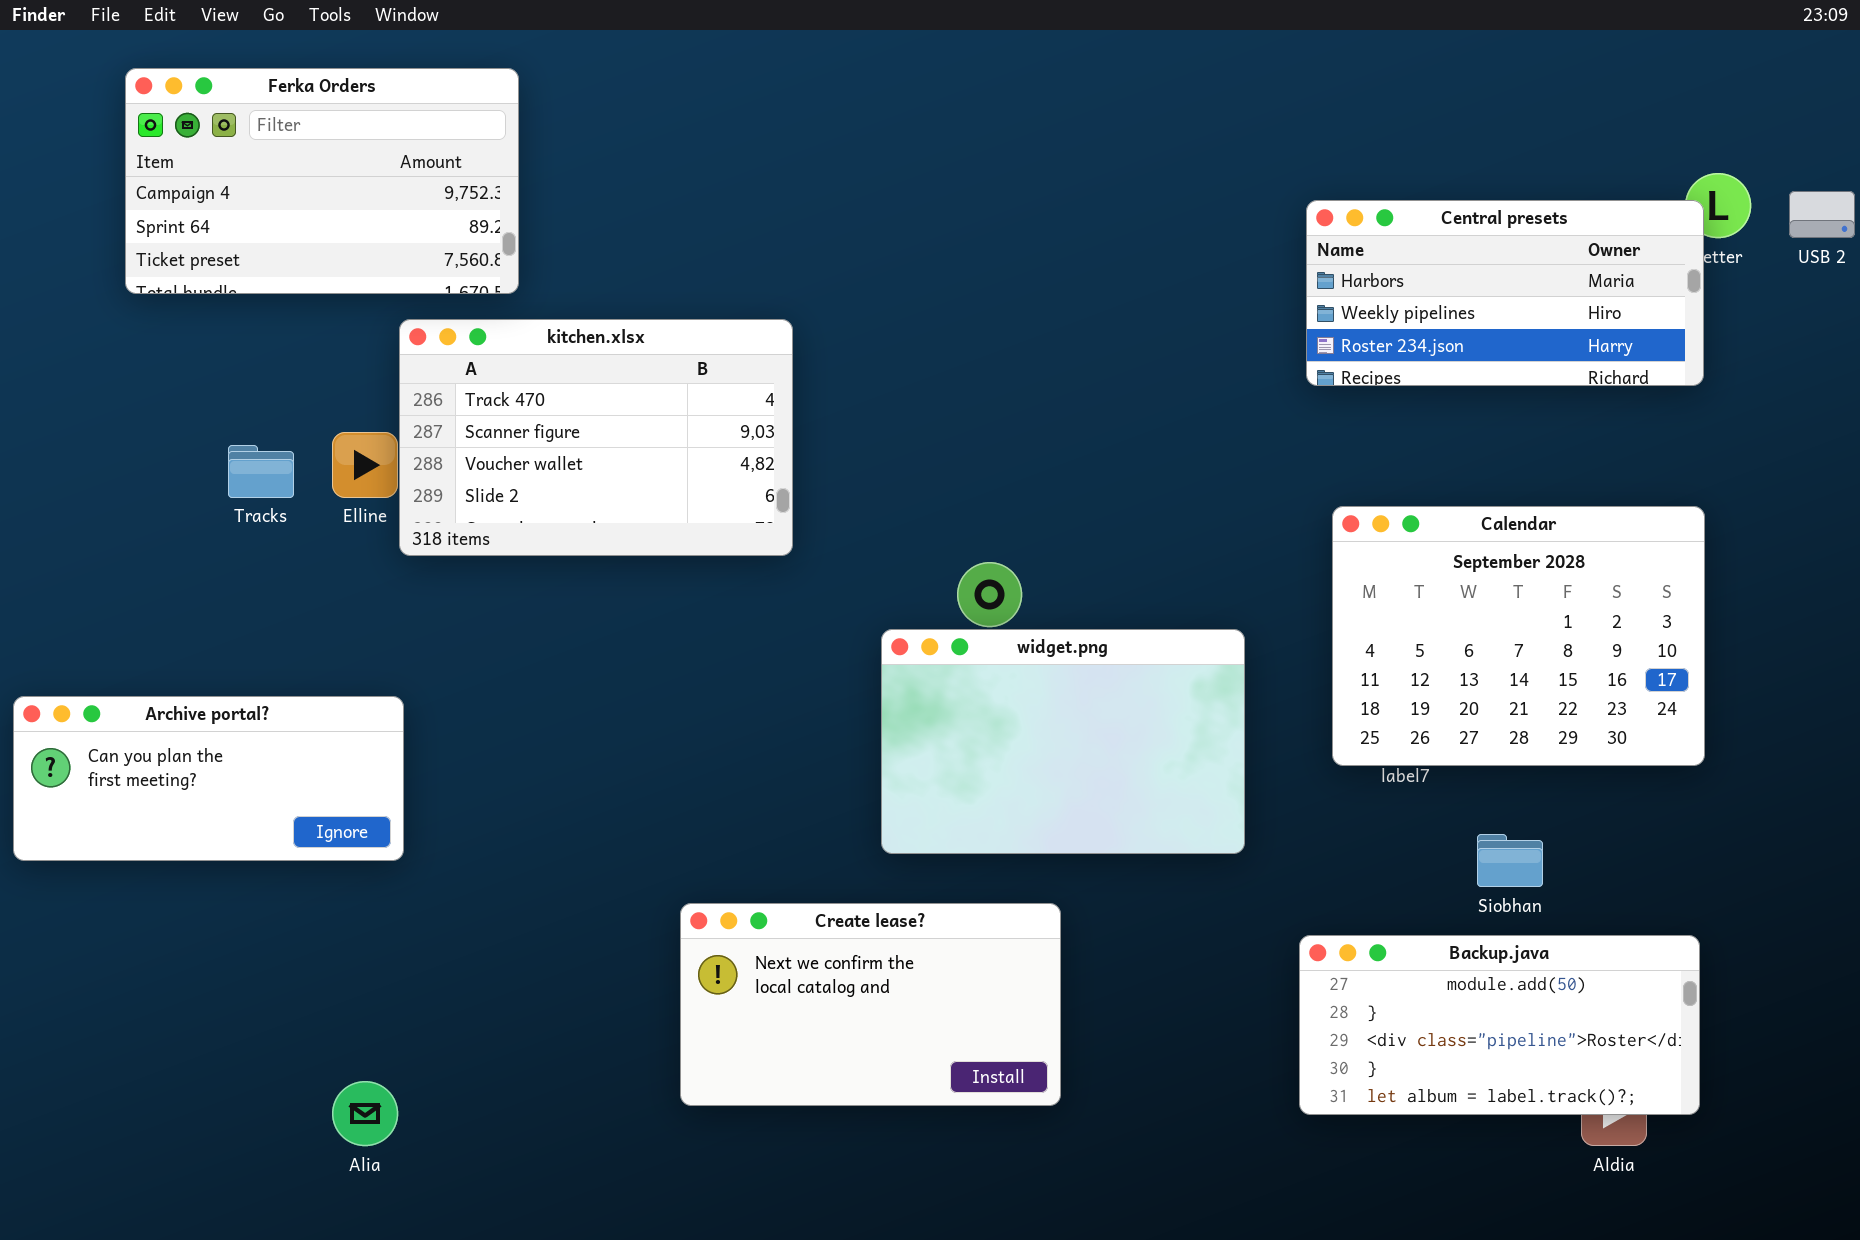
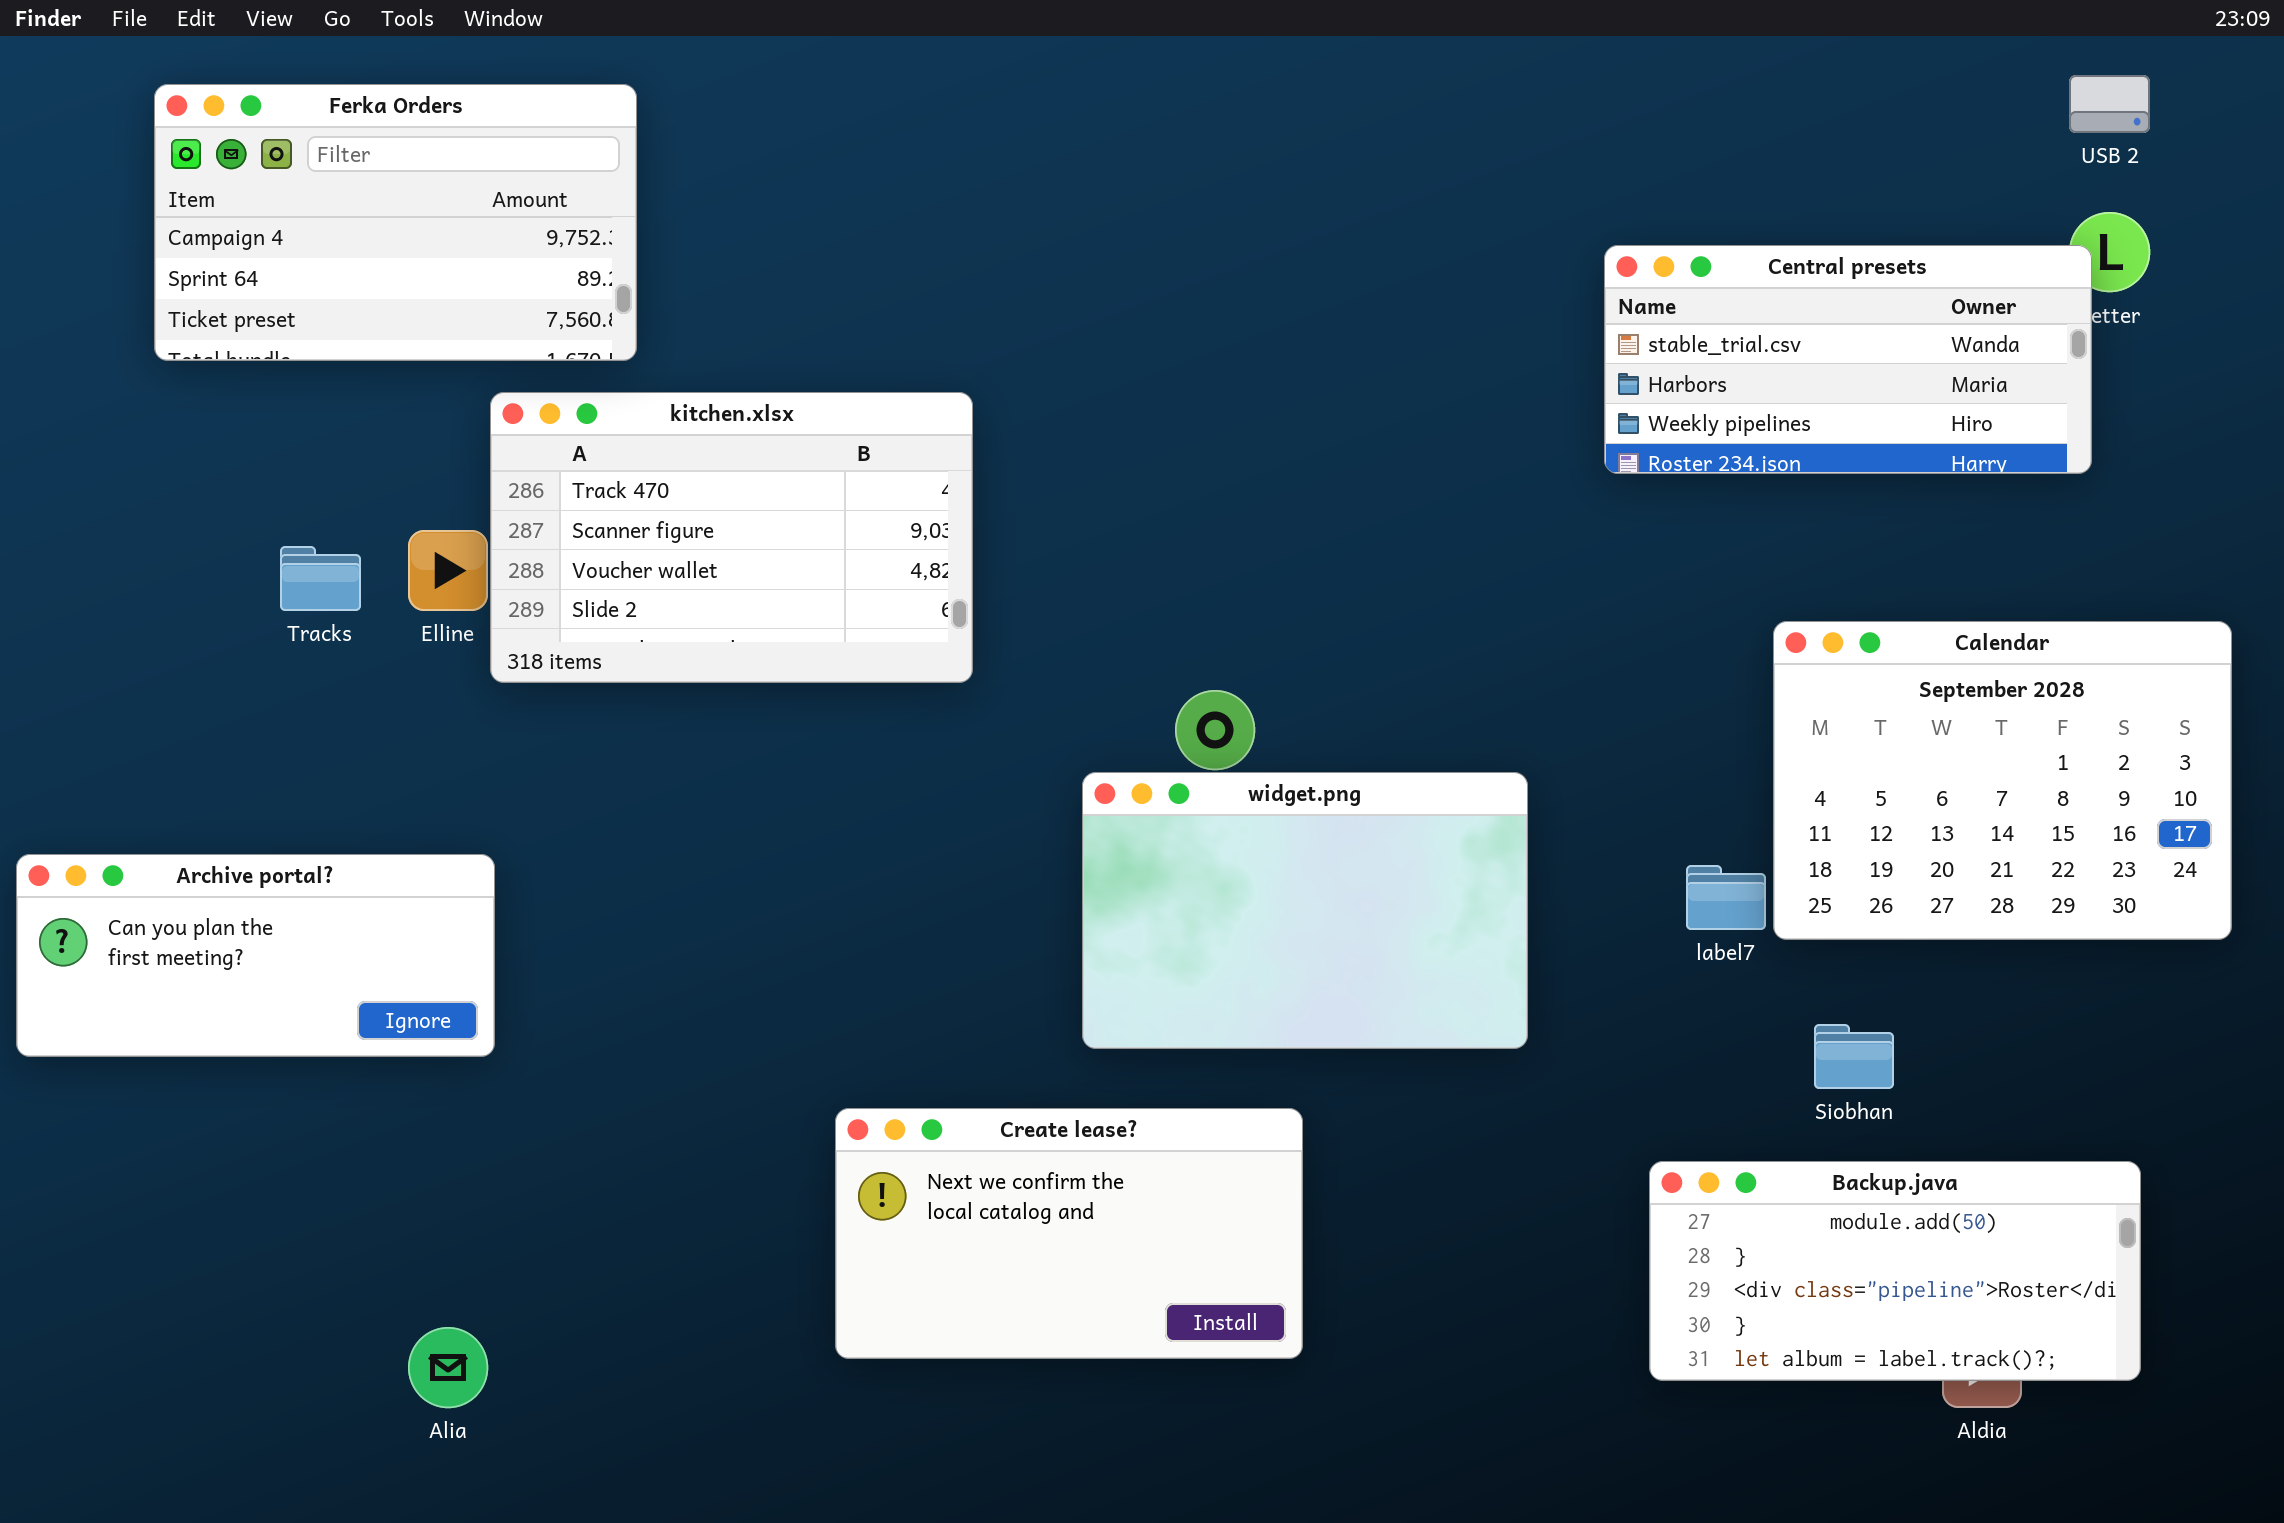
USB 2: [1789,191,1855,238] -> [2069,75,2150,133], moved
Central presets: [1306,200,1704,386] -> [1604,245,2092,474], scrolled up 1 row
Calendar: [1332,506,1705,766] -> [1773,621,2232,940], moved
Backup.java: [1299,935,1700,1115] -> [1649,1161,2141,1381], moved

